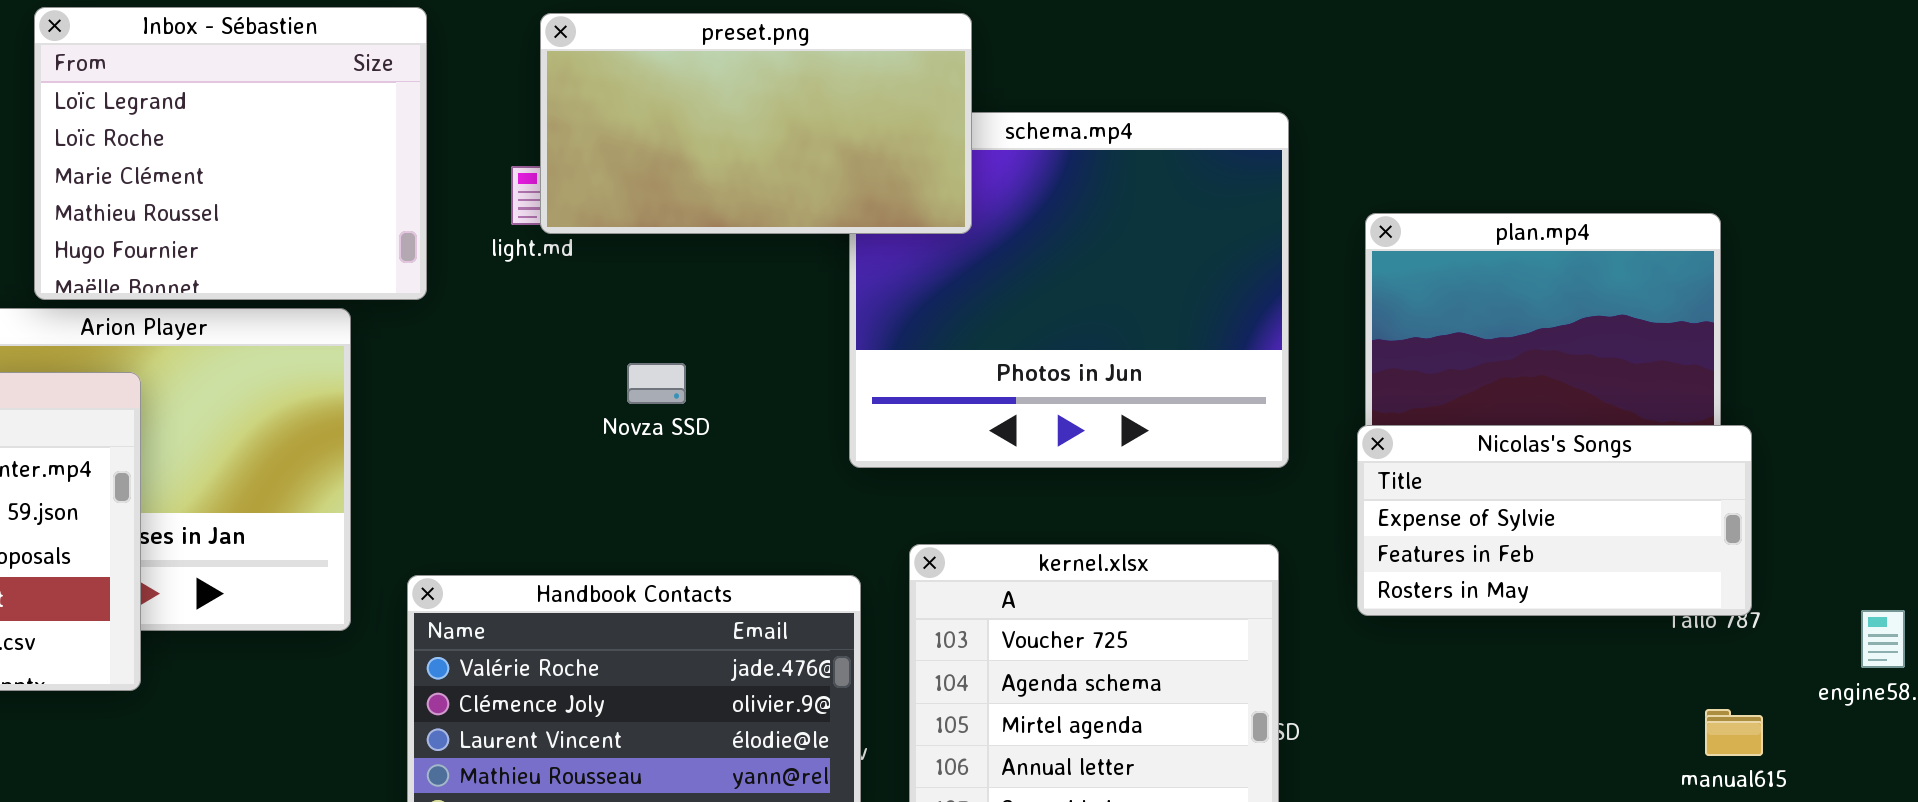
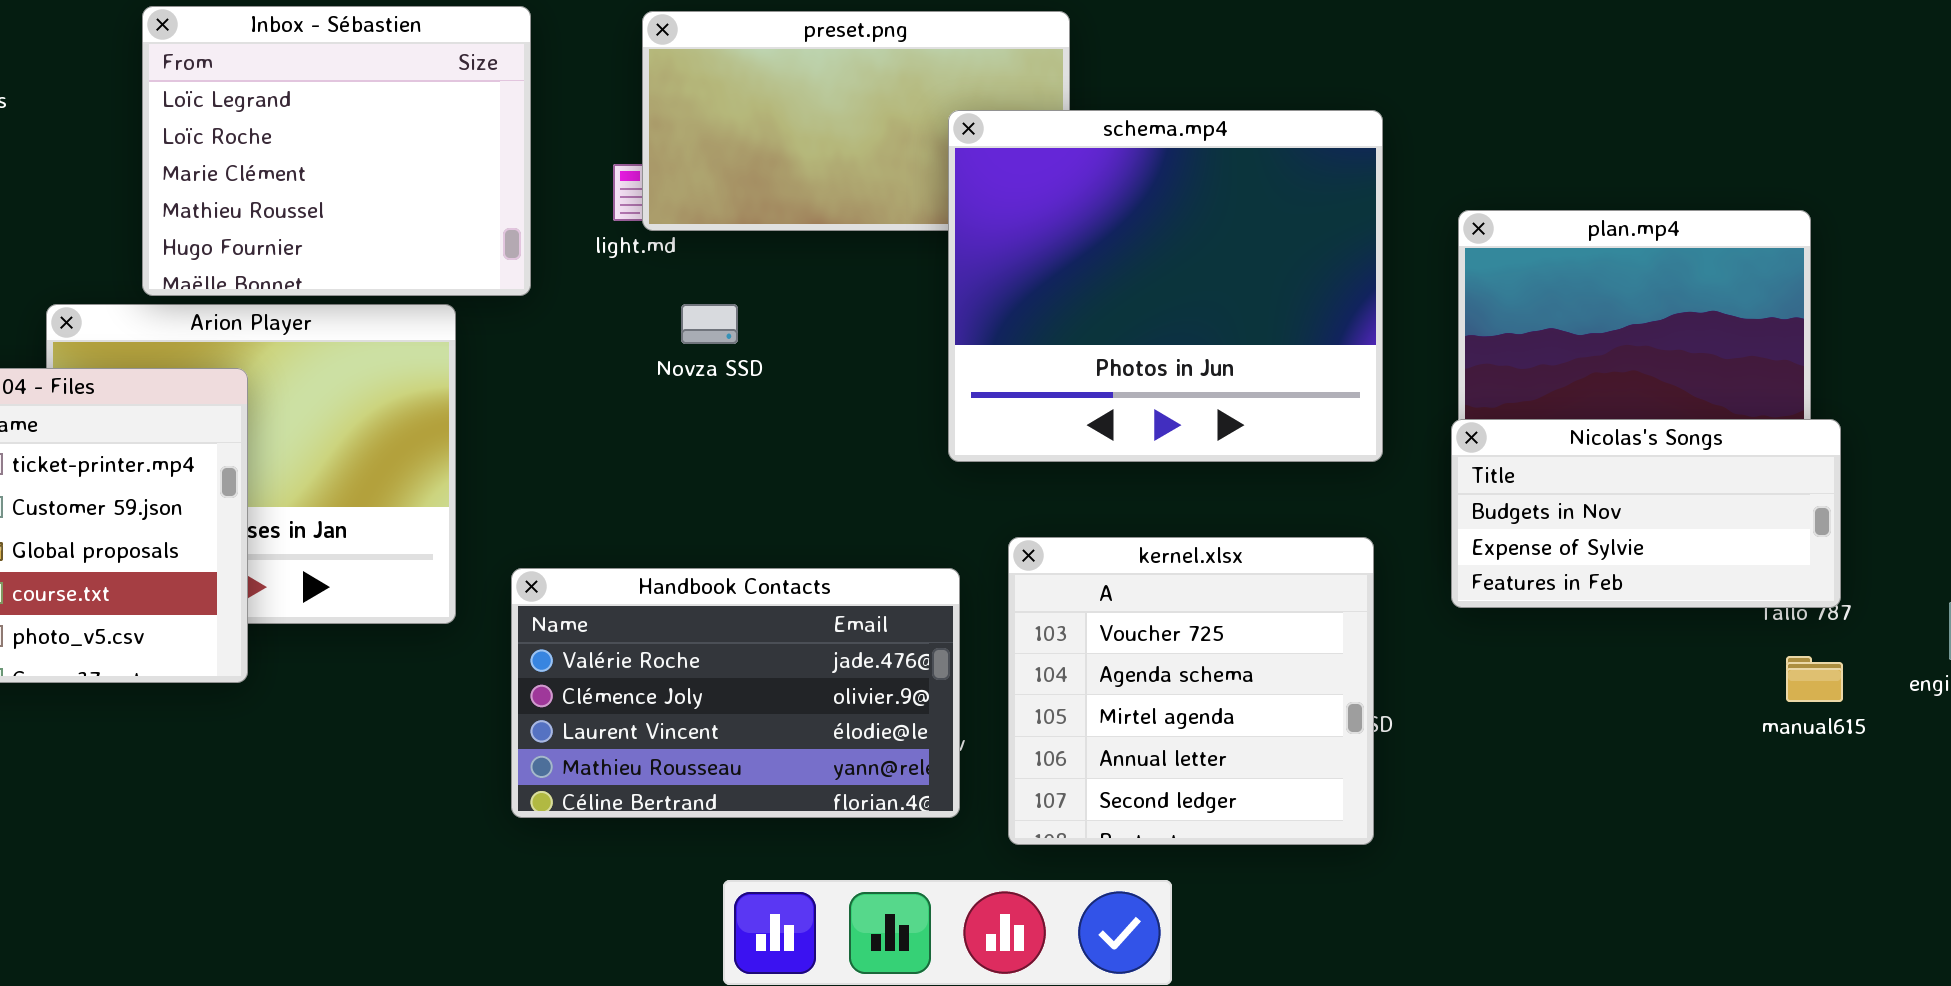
schema.mp4: [849,112,1289,468] -> [948,110,1383,462], raised
Novza SSD: [627,363,686,404] -> [681,304,738,344], moved
Nicolas's Songs: [1357,425,1752,616] -> [1451,419,1841,608], scrolled up 1 row
manual615: [1705,709,1763,756] -> [1786,656,1843,702], moved

